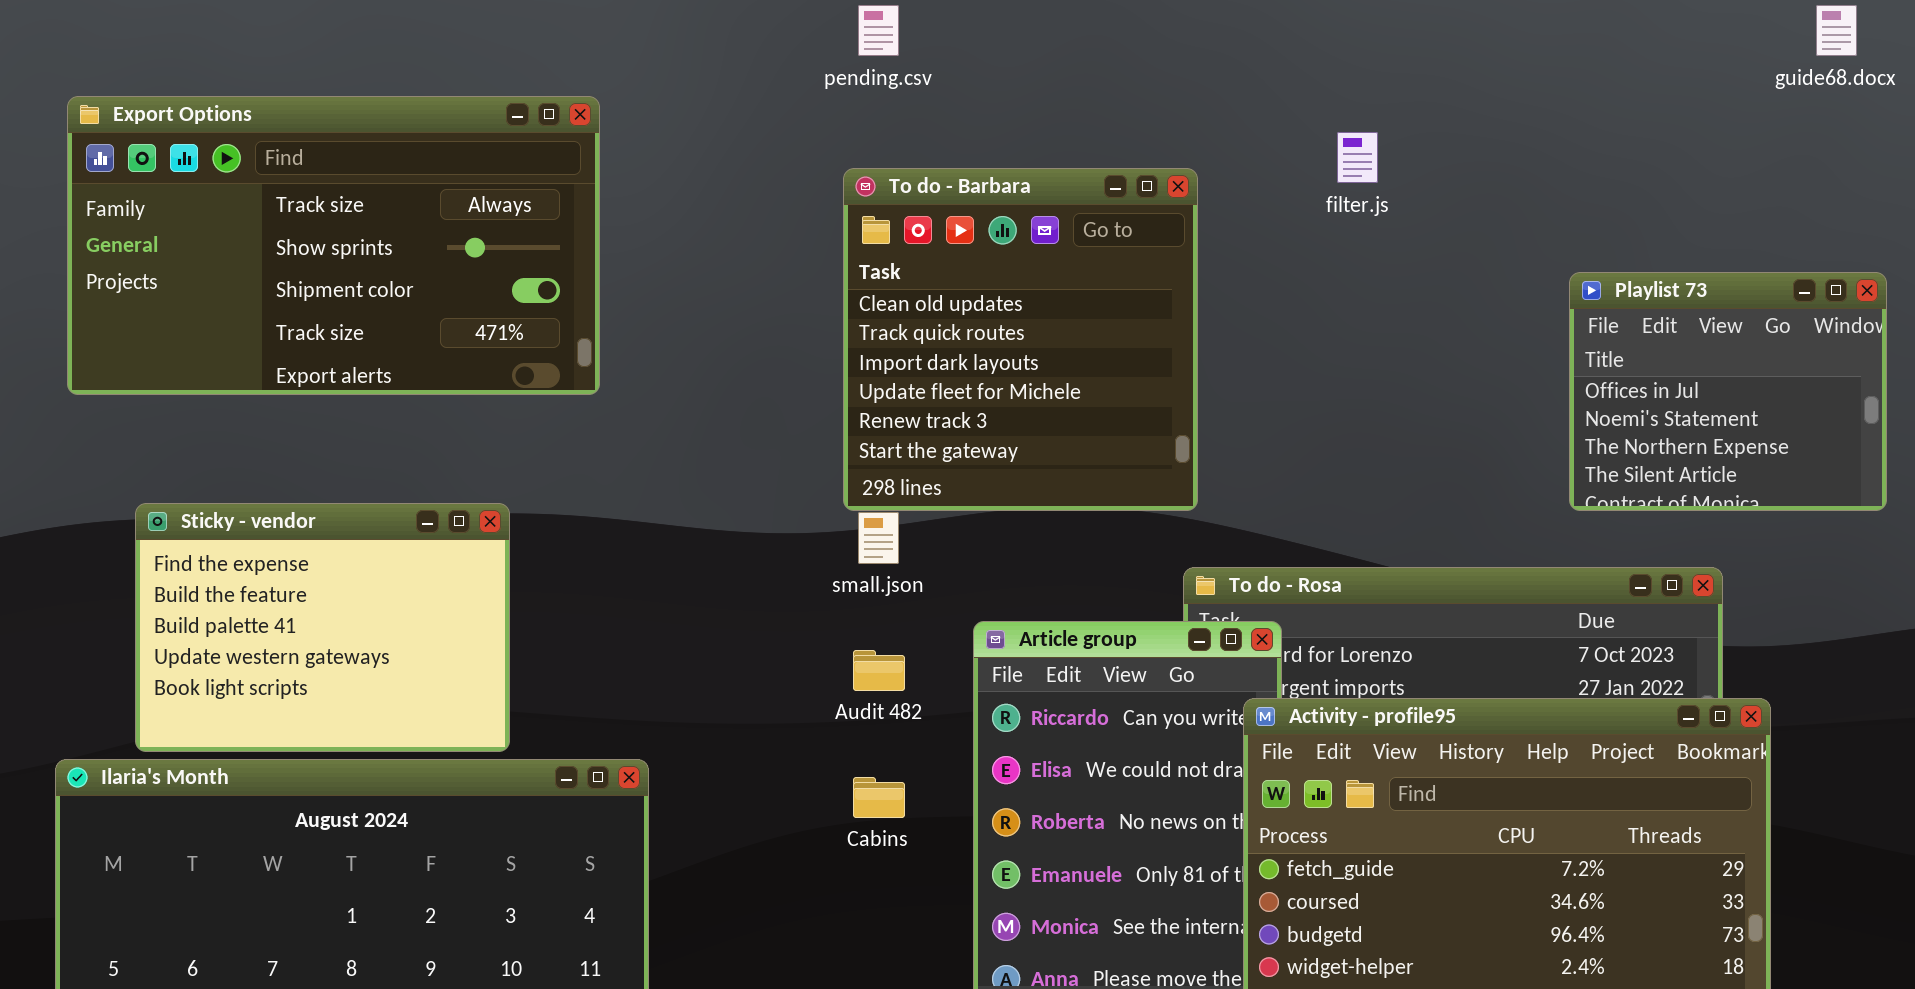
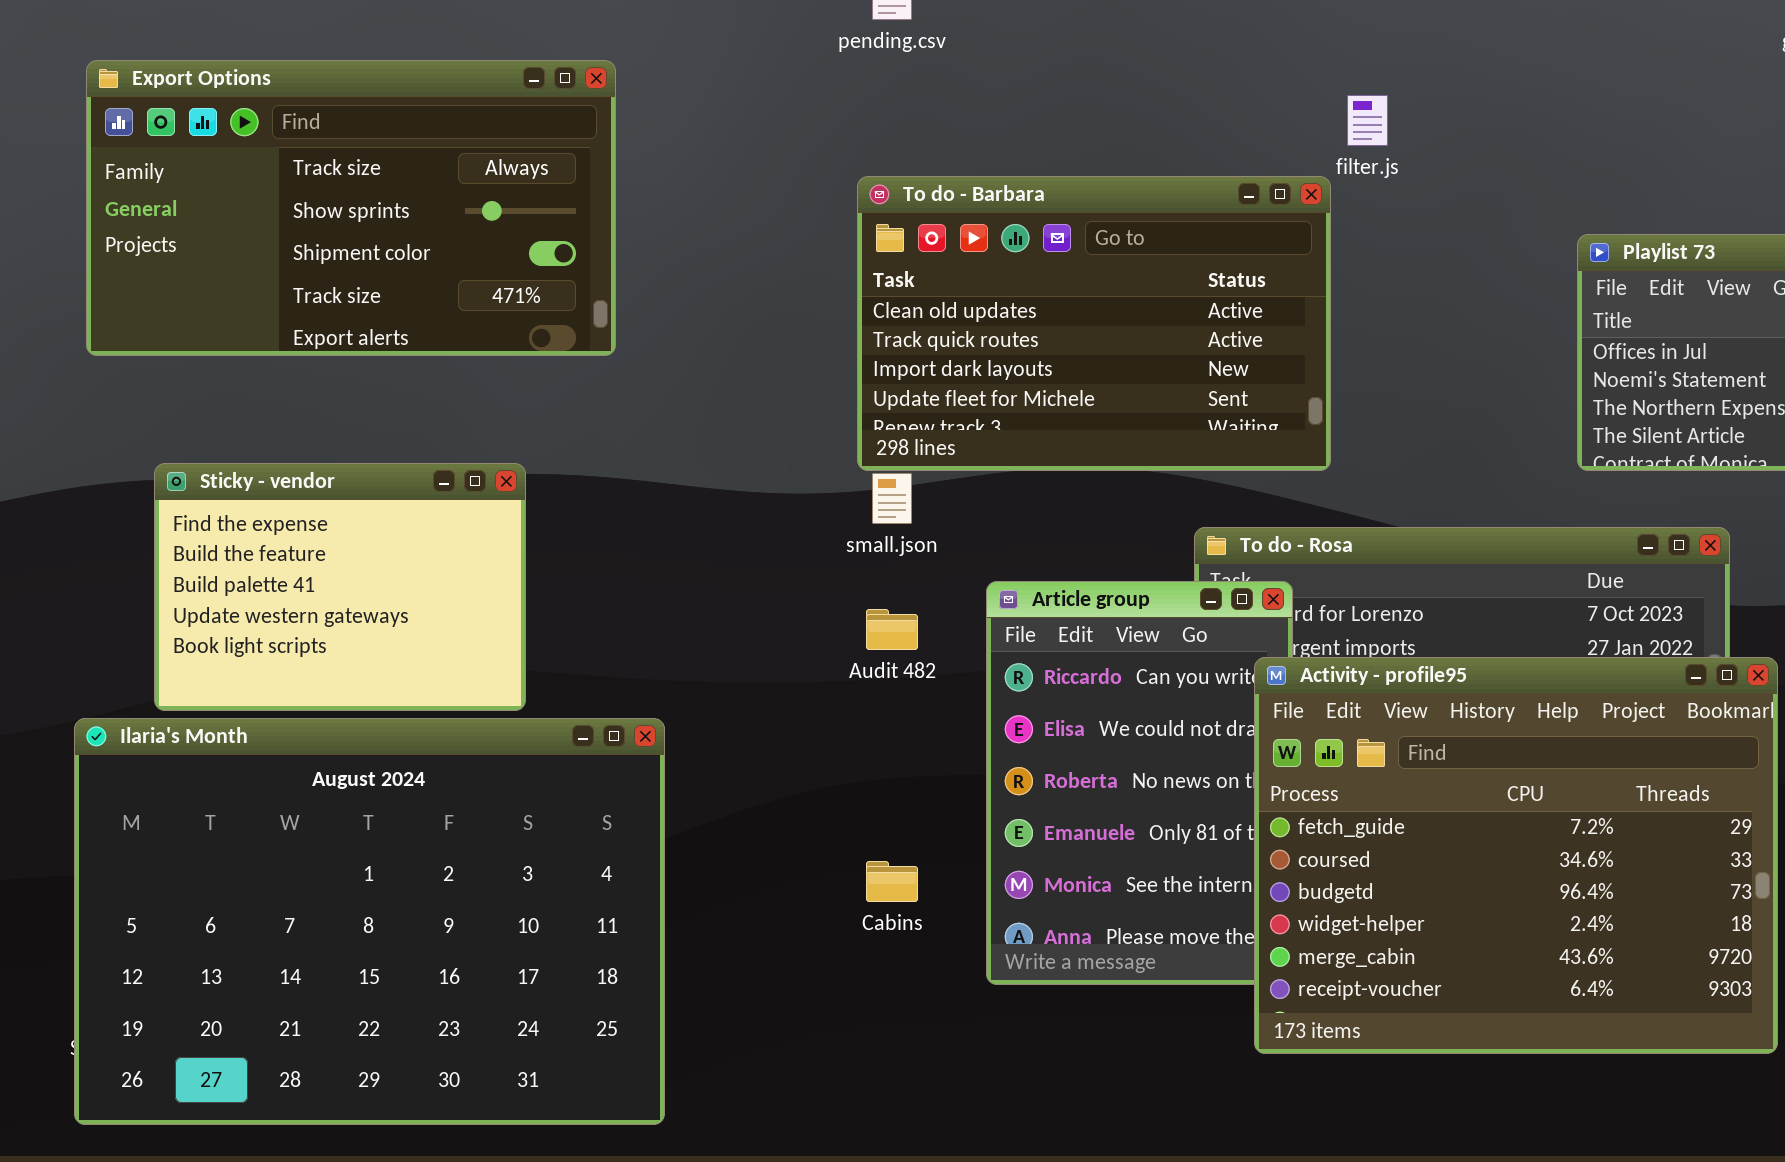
To do - Barbara: [843,168,1198,511] -> [857,176,1331,471], resized
Cabins: [853,777,905,818] -> [866,861,918,902], moved

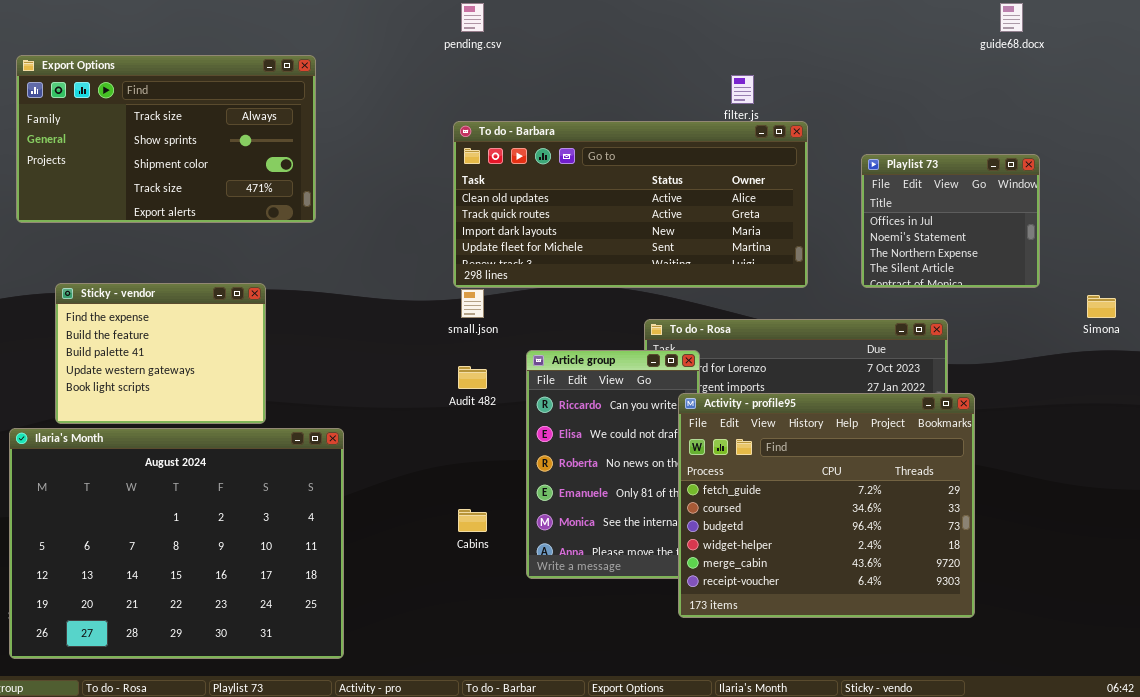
To do - Barbara: [857,176,1331,471] -> [453,121,808,288], resized

